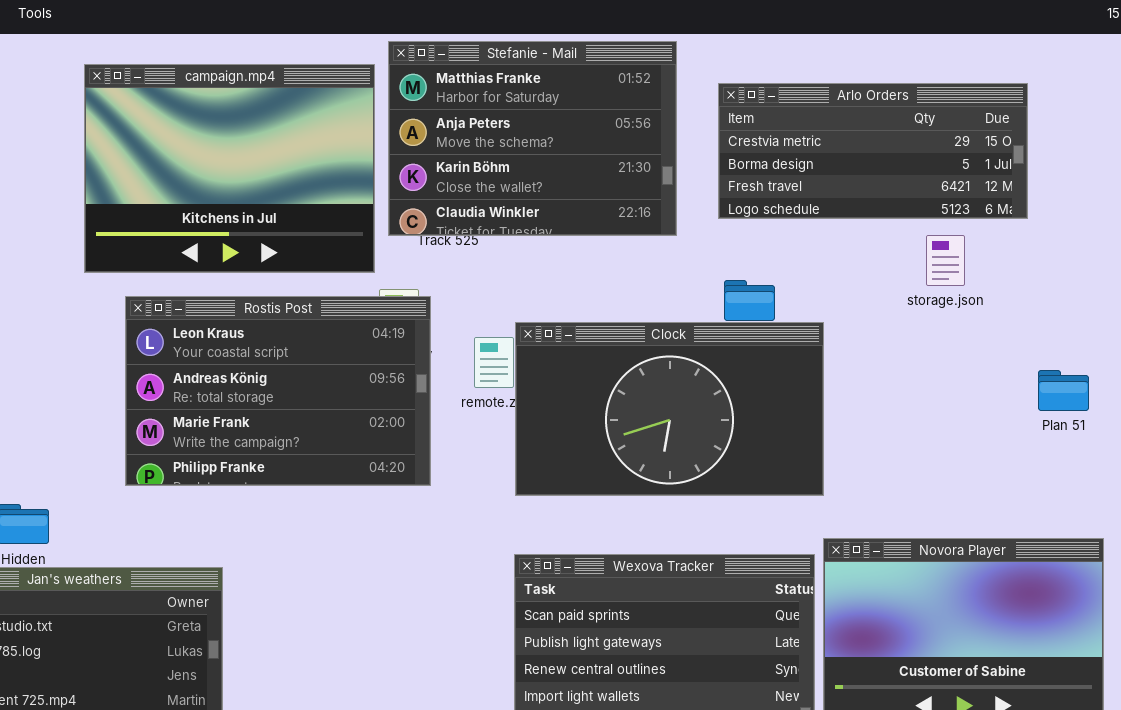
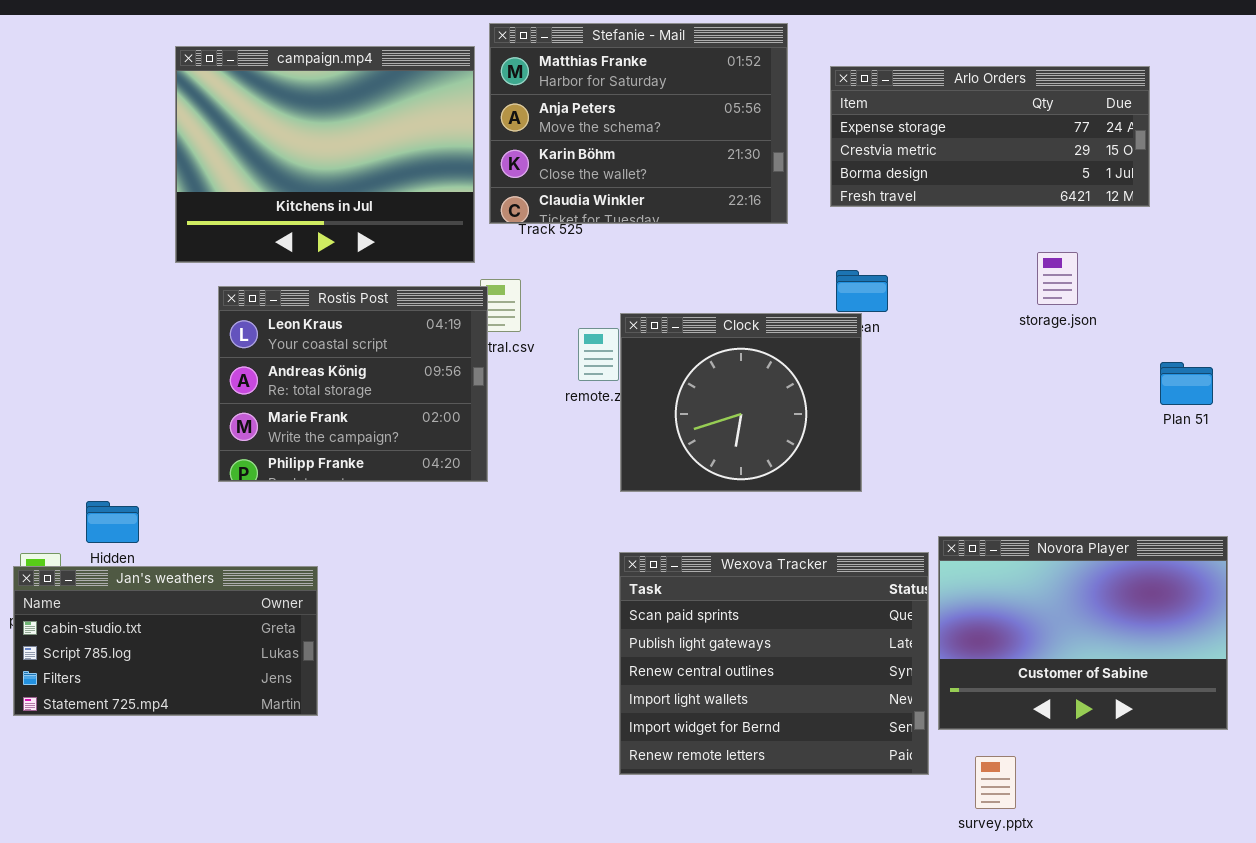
Arlo Orders: [718,83,1028,219] -> [830,66,1150,207], scrolled up 1 row
storage.json: [926,235,965,286] -> [1037,252,1078,305], moved
Rostis Post: [125,296,431,486] -> [218,286,488,482], resized
Clock: [515,322,824,496] -> [620,313,862,492], resized

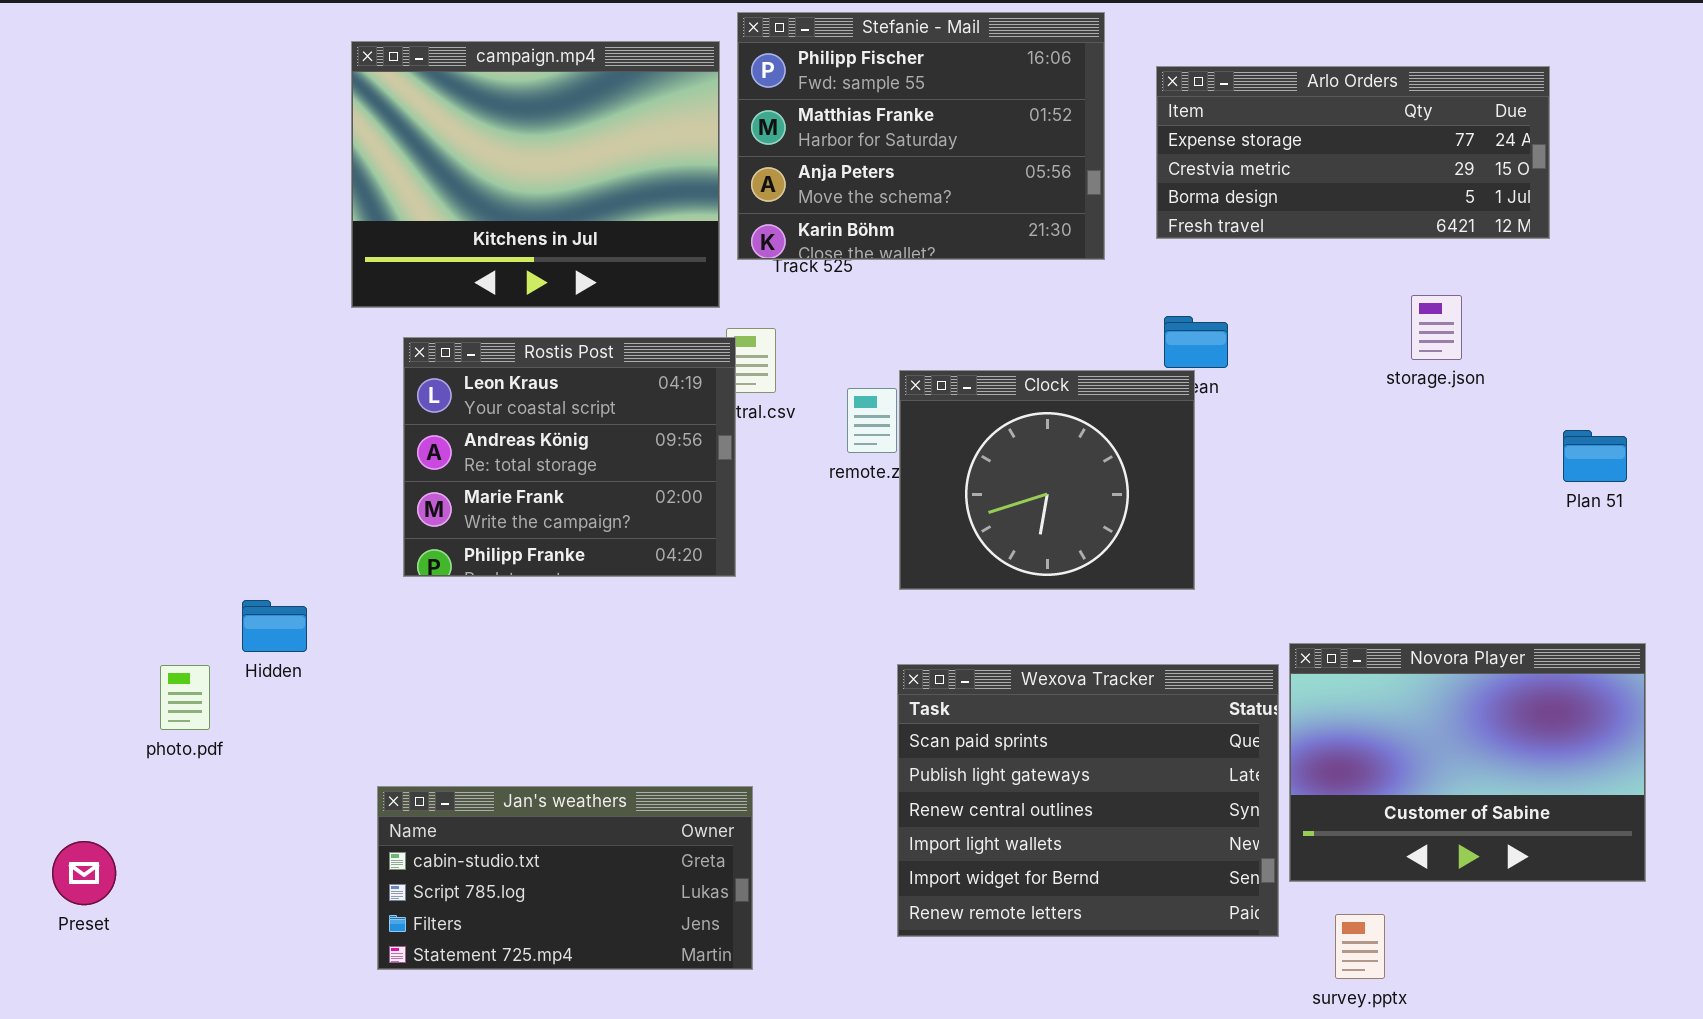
Stefanie - Mail: [489,23,788,224] -> [737,12,1105,260], scrolled up 1 row
Jan's weathers: [13,566,318,716] -> [377,786,753,970], moved

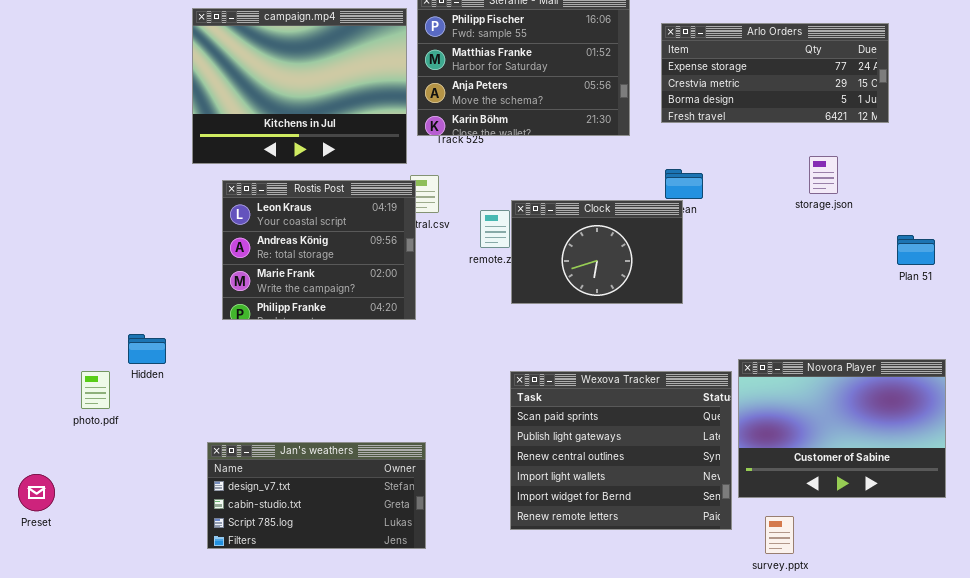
Clock: [899,370,1195,590] -> [511,200,683,304], resized
Jan's weathers: [377,786,753,970] -> [207,442,426,549], scrolled up 1 row

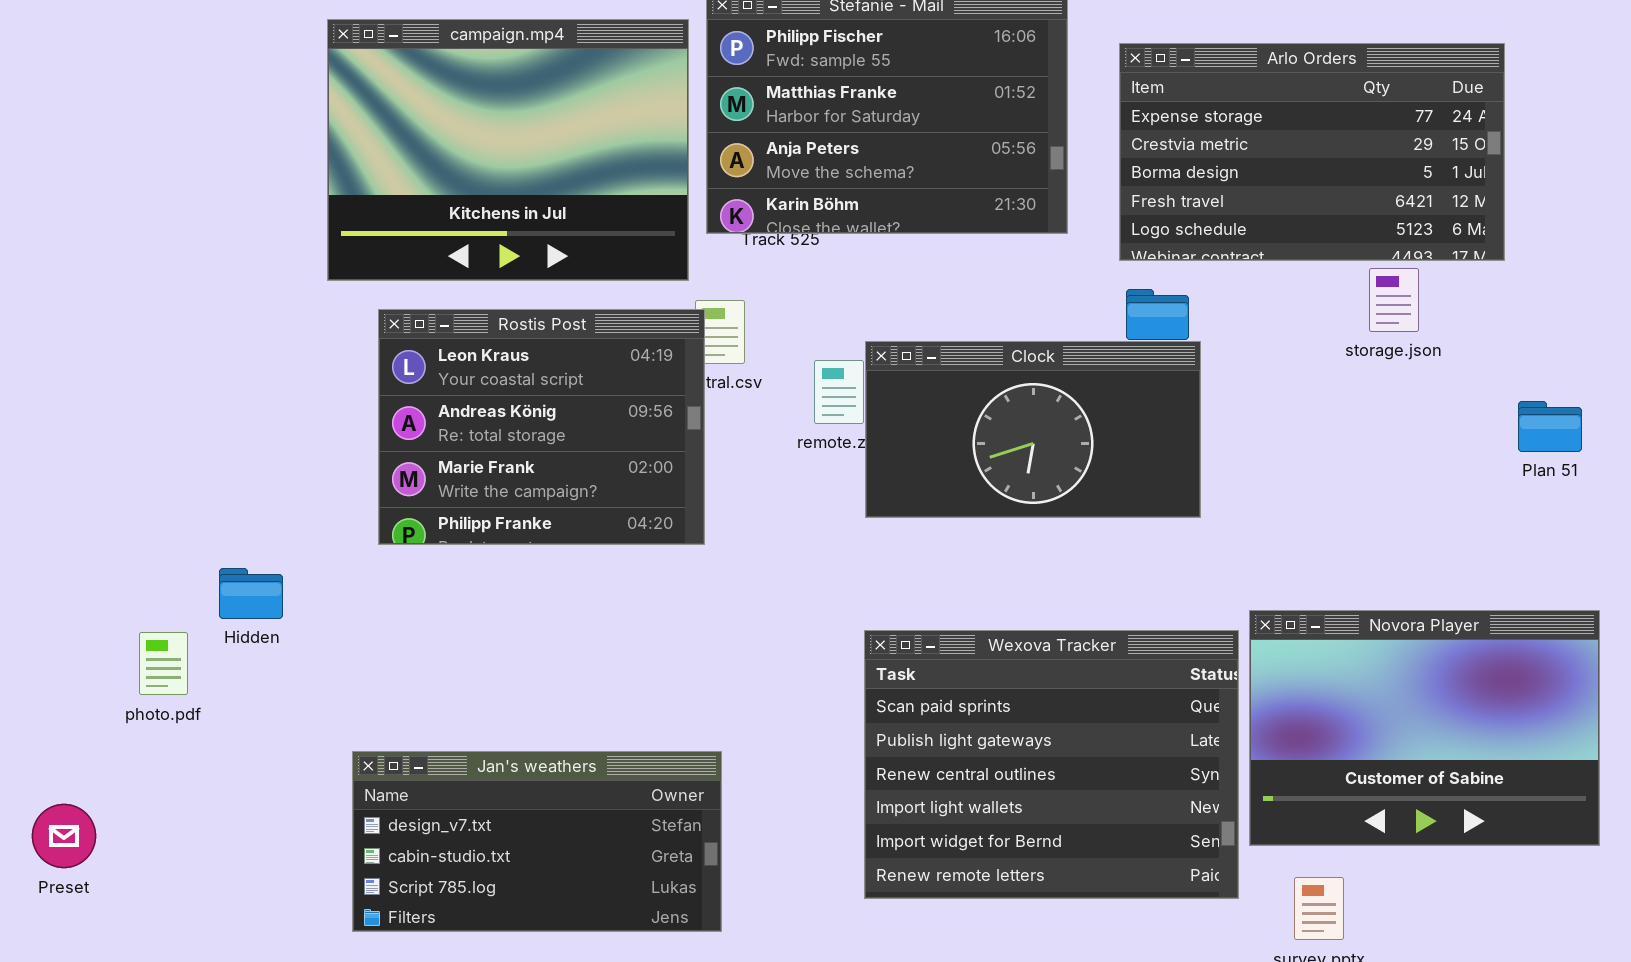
Arlo Orders: [661,23,889,123] -> [1119,43,1505,261], resized
Clock: [511,200,683,304] -> [865,341,1201,518], resized

